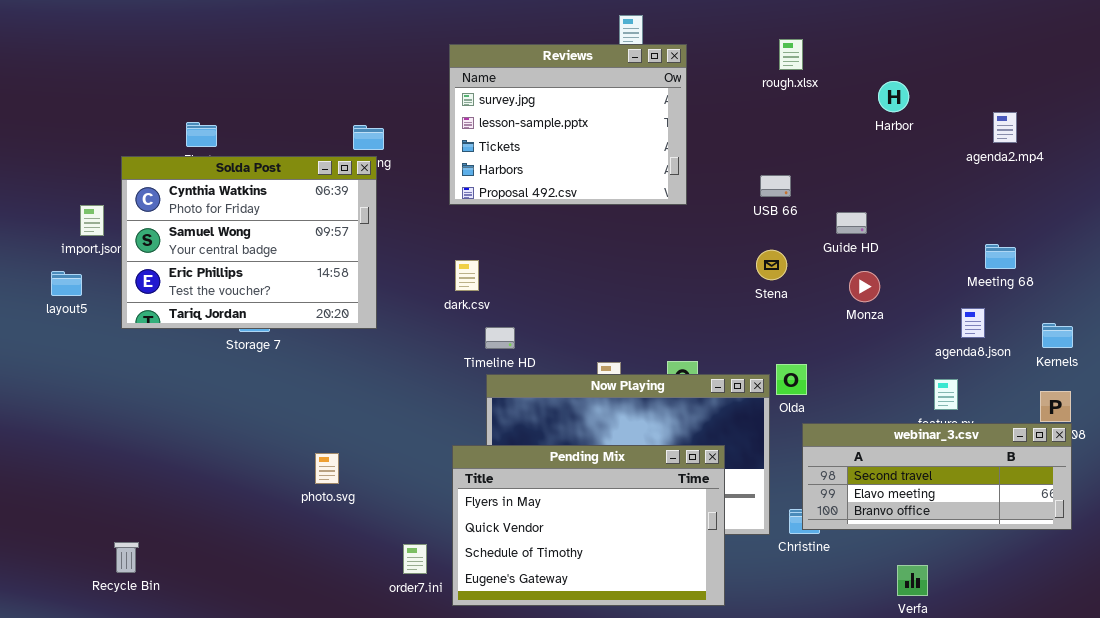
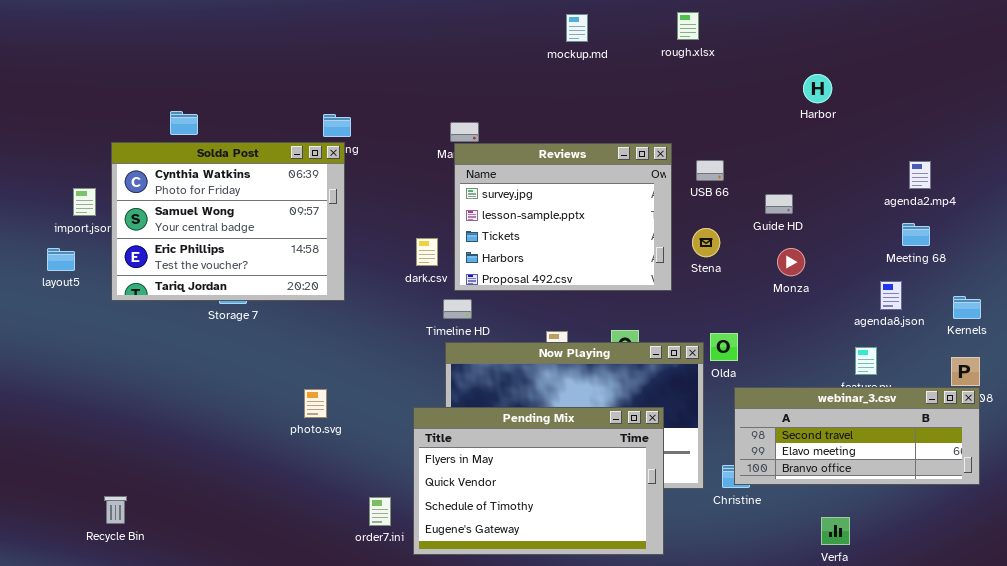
rough.xlsx: [779,39,803,70] -> [677,12,699,40], moved
Reviews: [449,44,687,205] -> [454,143,672,291], moved
agenda2.mp4: [993,112,1017,143] -> [909,161,931,189], moved
photo.svg: [315,453,339,484] -> [304,389,327,418], moved

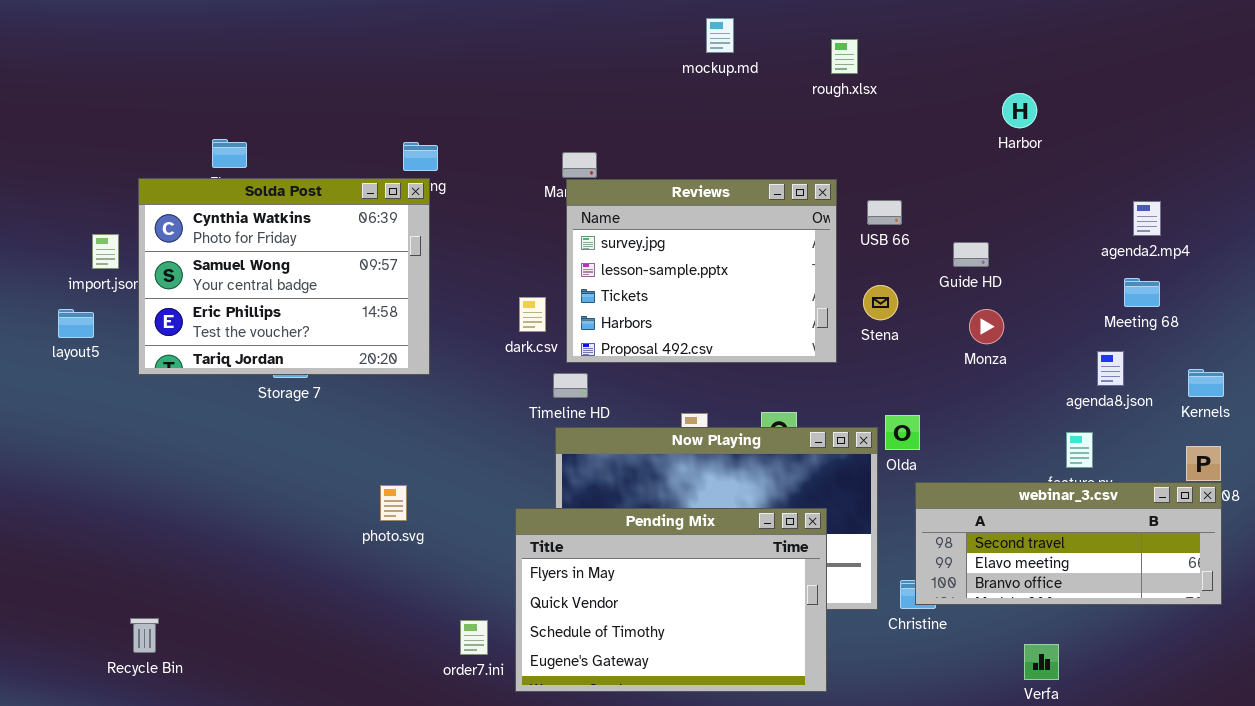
rough.xlsx: [677,12,699,40] -> [831,39,858,74], moved

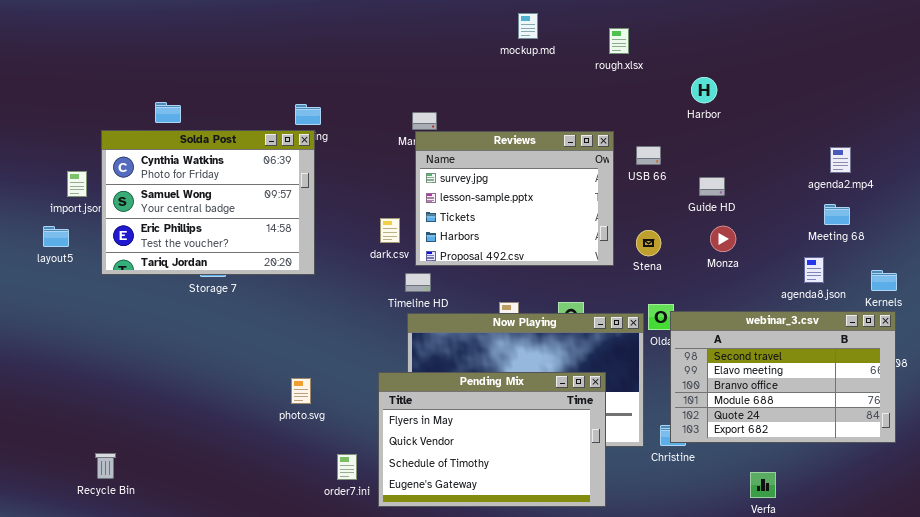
Harbor: [1002,93,1037,128] -> [691,77,717,103], moved
Stena: [863,285,898,320] -> [636,230,661,256], moved
webinar_3.csv: [915,482,1222,605] -> [670,311,896,443], resized
photo.svg: [380,485,407,521] -> [291,378,311,404], moved

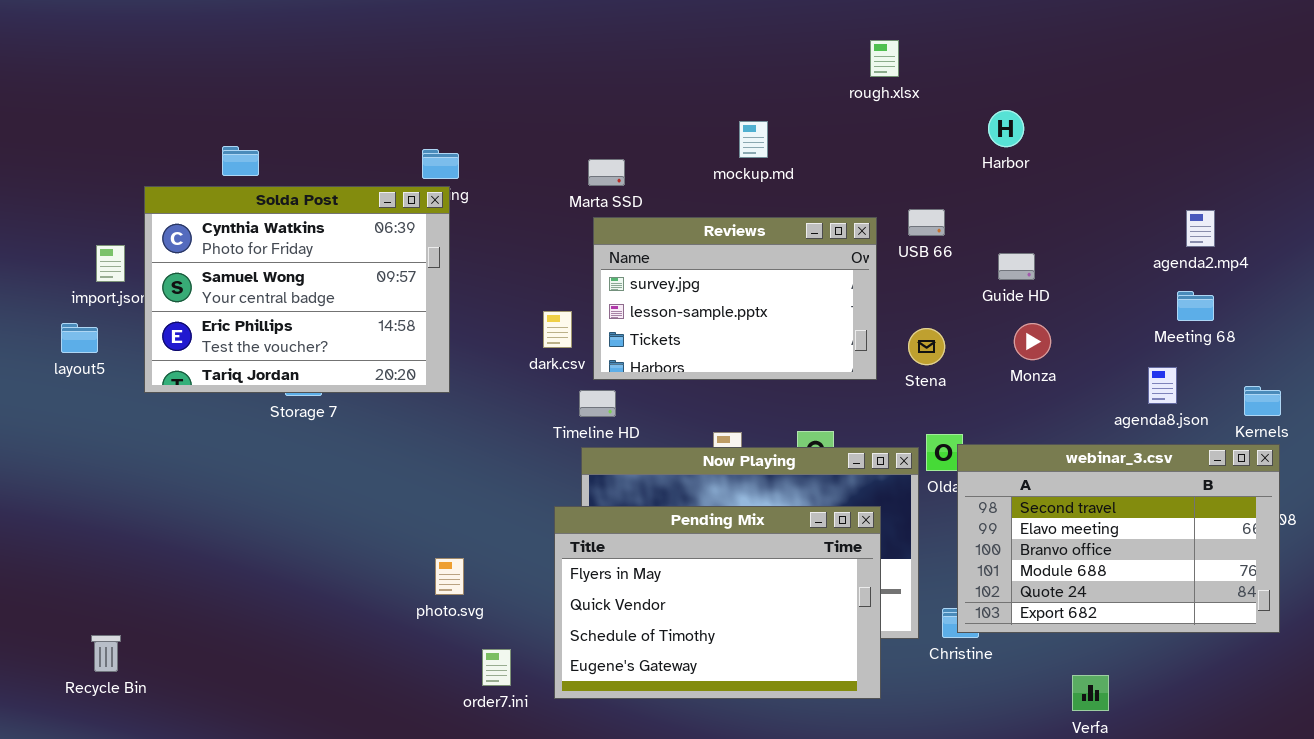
mockup.md: [518,13,538,39] -> [739,121,768,158], moved
Reviews: [415,131,614,266] -> [593,217,877,380], resized
Pending Mix: [378,372,606,507] -> [554,506,881,699], moved
photo.svg: [291,378,311,404] -> [435,558,464,595], moved
Recycle Bin: [95,453,116,479] -> [91,635,121,672], moved

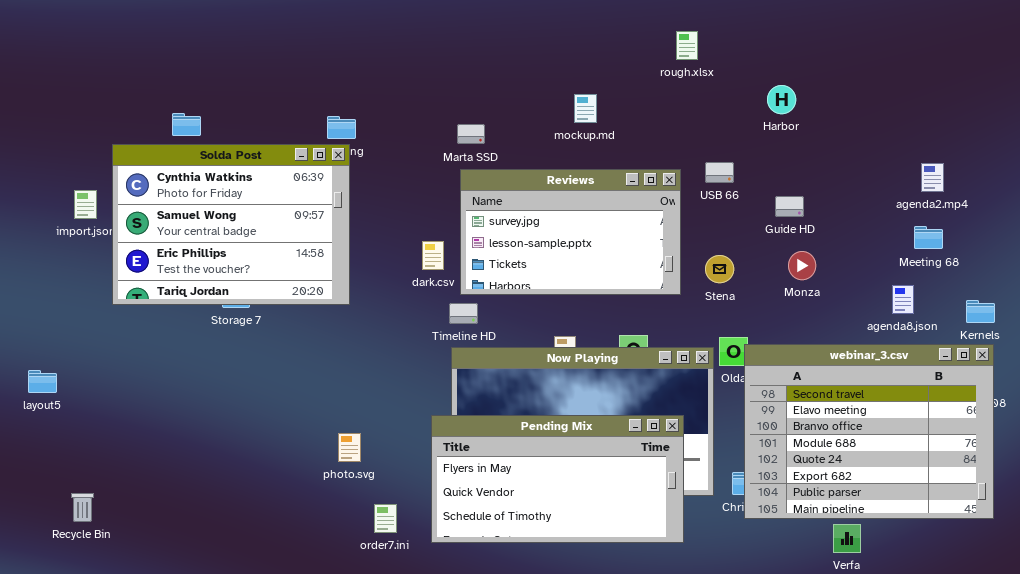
layout5: [61,323,98,353] -> [28,370,57,393], moved
webinar_3.csv: [957,444,1280,633] -> [744,344,994,519], resized
Pending Mix: [554,506,881,699] -> [431,415,684,543], resized

